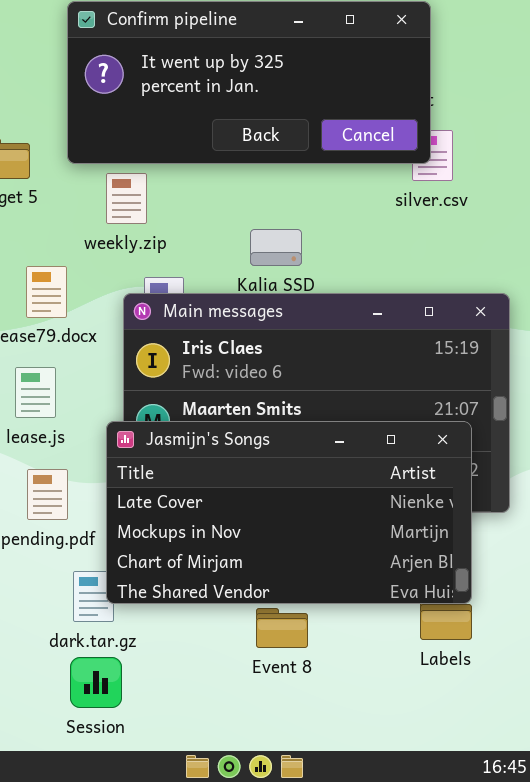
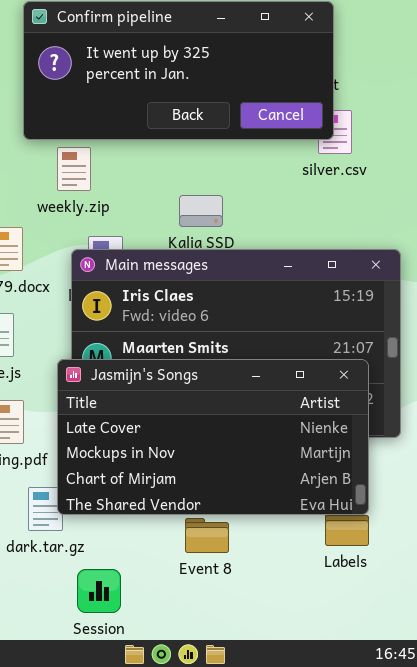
Session: [70,657,122,708] -> [77,569,121,613], moved

